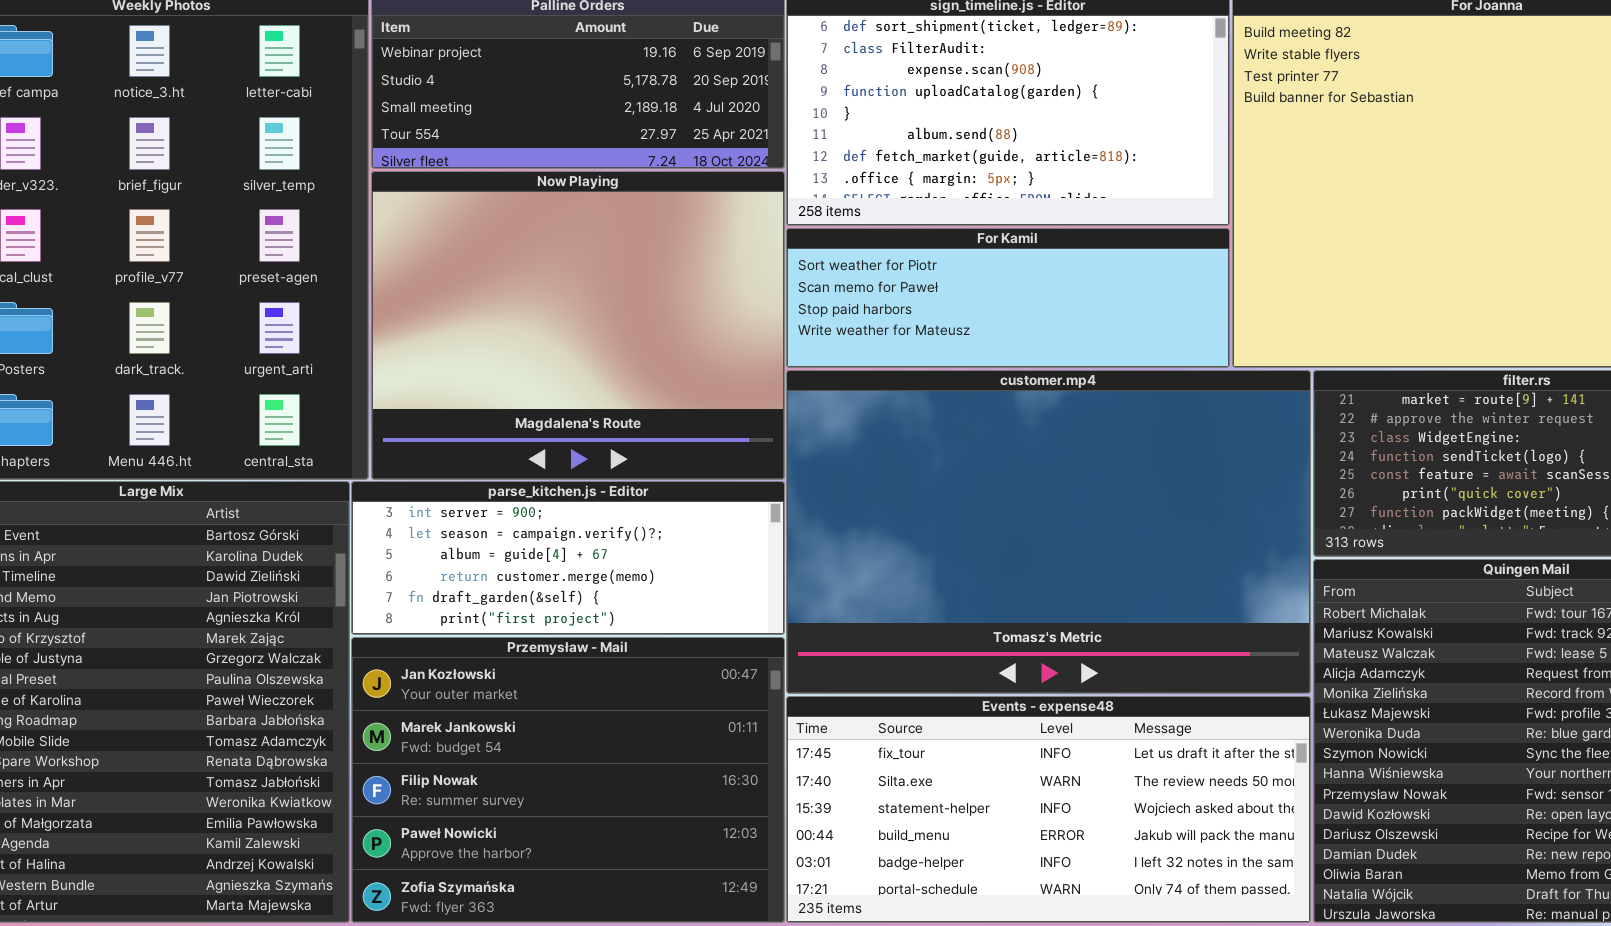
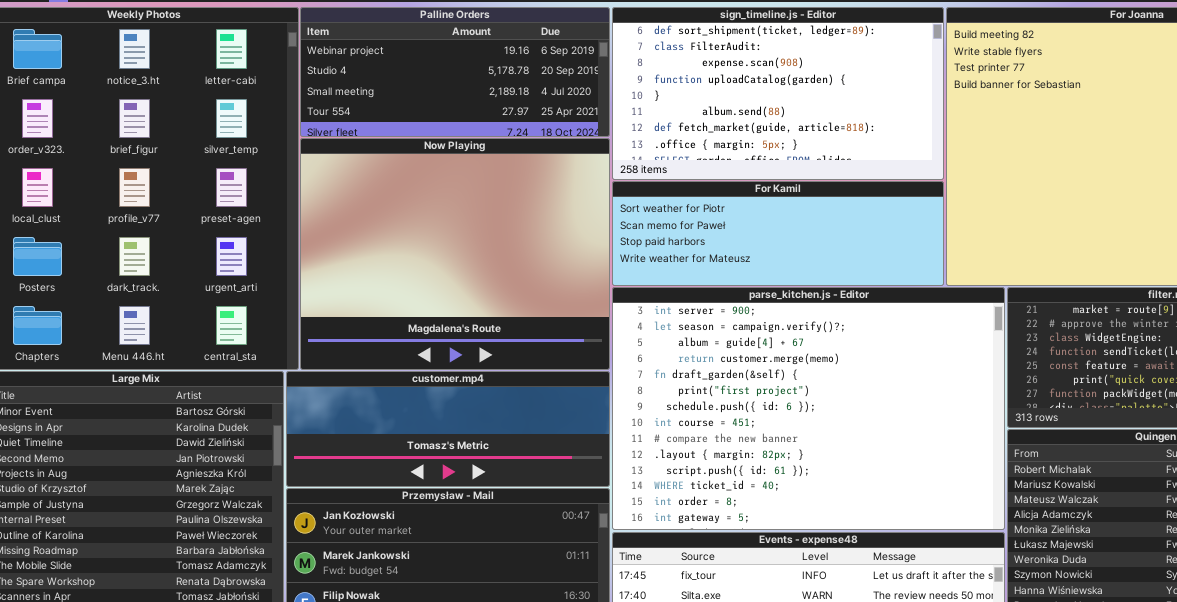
customer.mp4: [786,370,1311,694] -> [286,371,610,487], moved, resized
parse_kitchen.js - Editor: [351,481,785,635] -> [612,287,1005,530], moved, resized

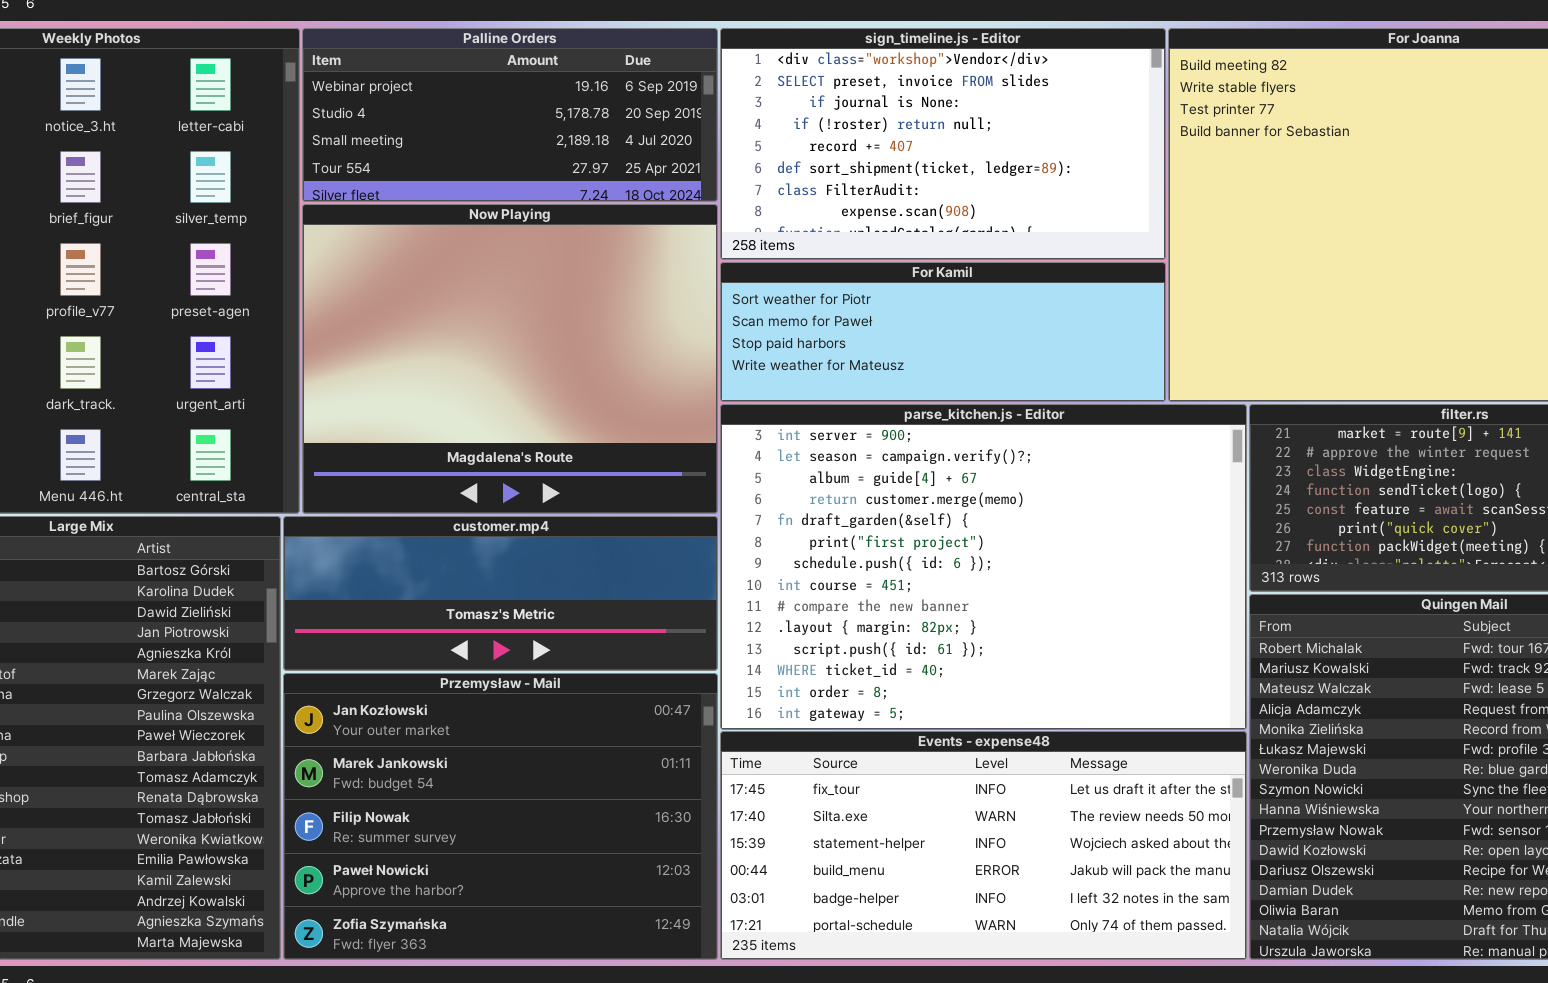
sign_timeline.js - Editor: [612,7,944,180] -> [720,28,1166,260], scrolled up 5 rows

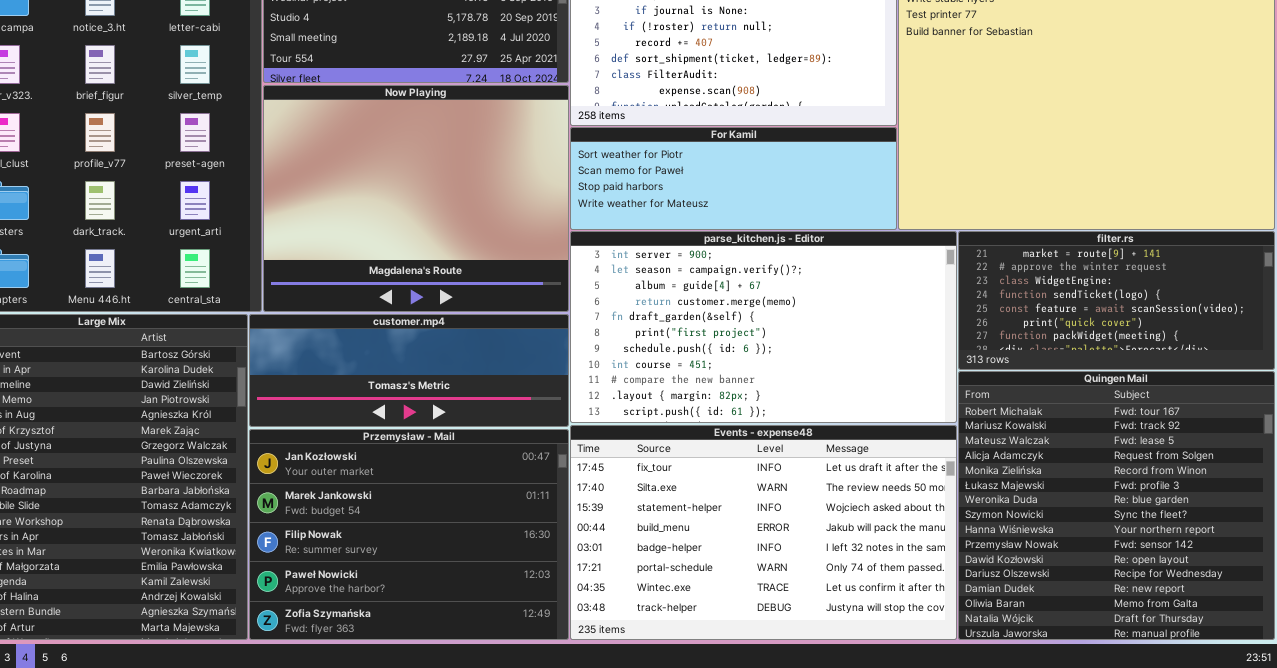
parse_kitchen.js - Editor: [720,404,1247,730] -> [570,231,957,423], resized
Events - expense48: [720,731,1247,960] -> [570,425,957,640], resized

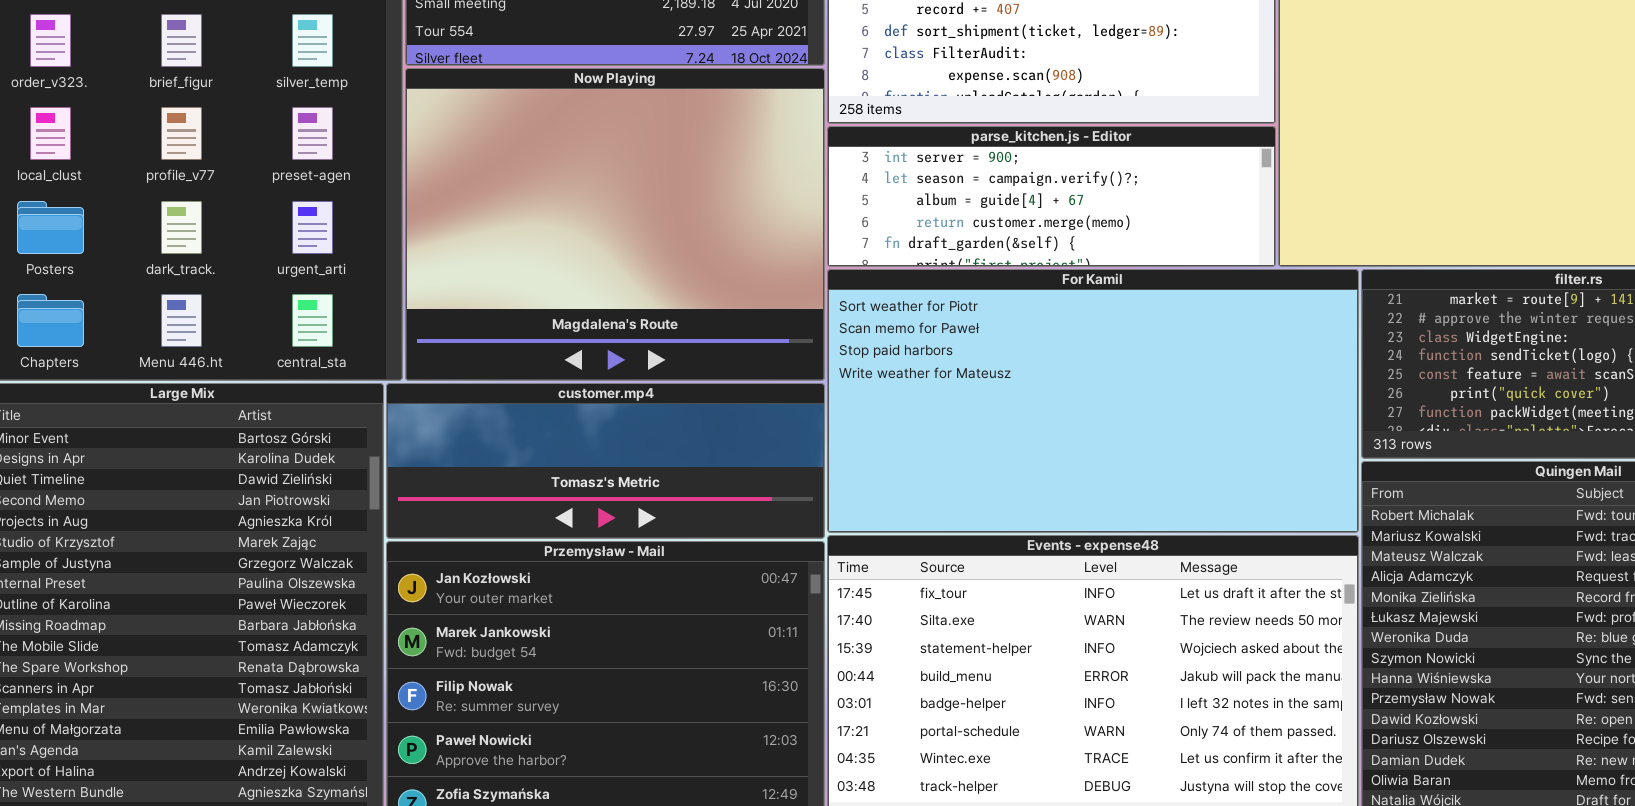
For Kamil: [570,127,897,230] -> [827,269,1359,533], moved, resized
parse_kitchen.js - Editor: [570,231,957,423] -> [827,126,1276,267], moved, resized

